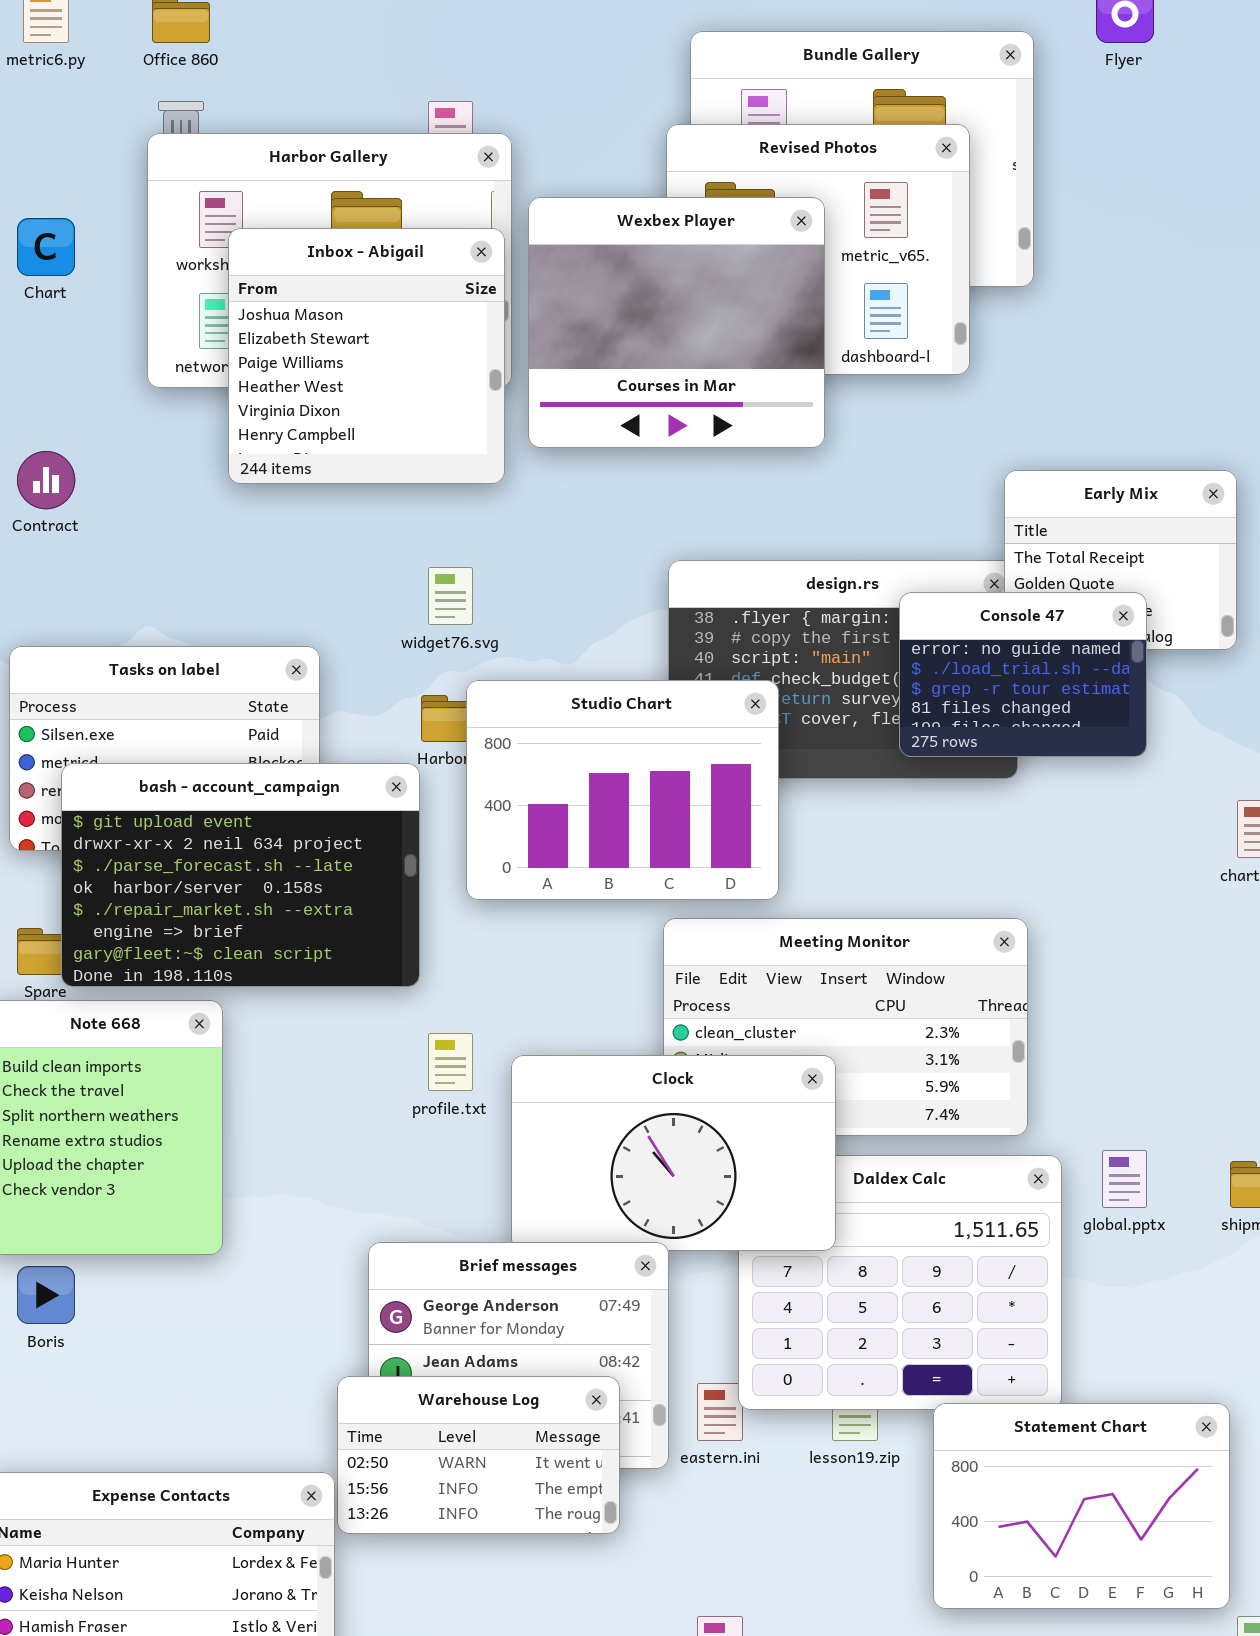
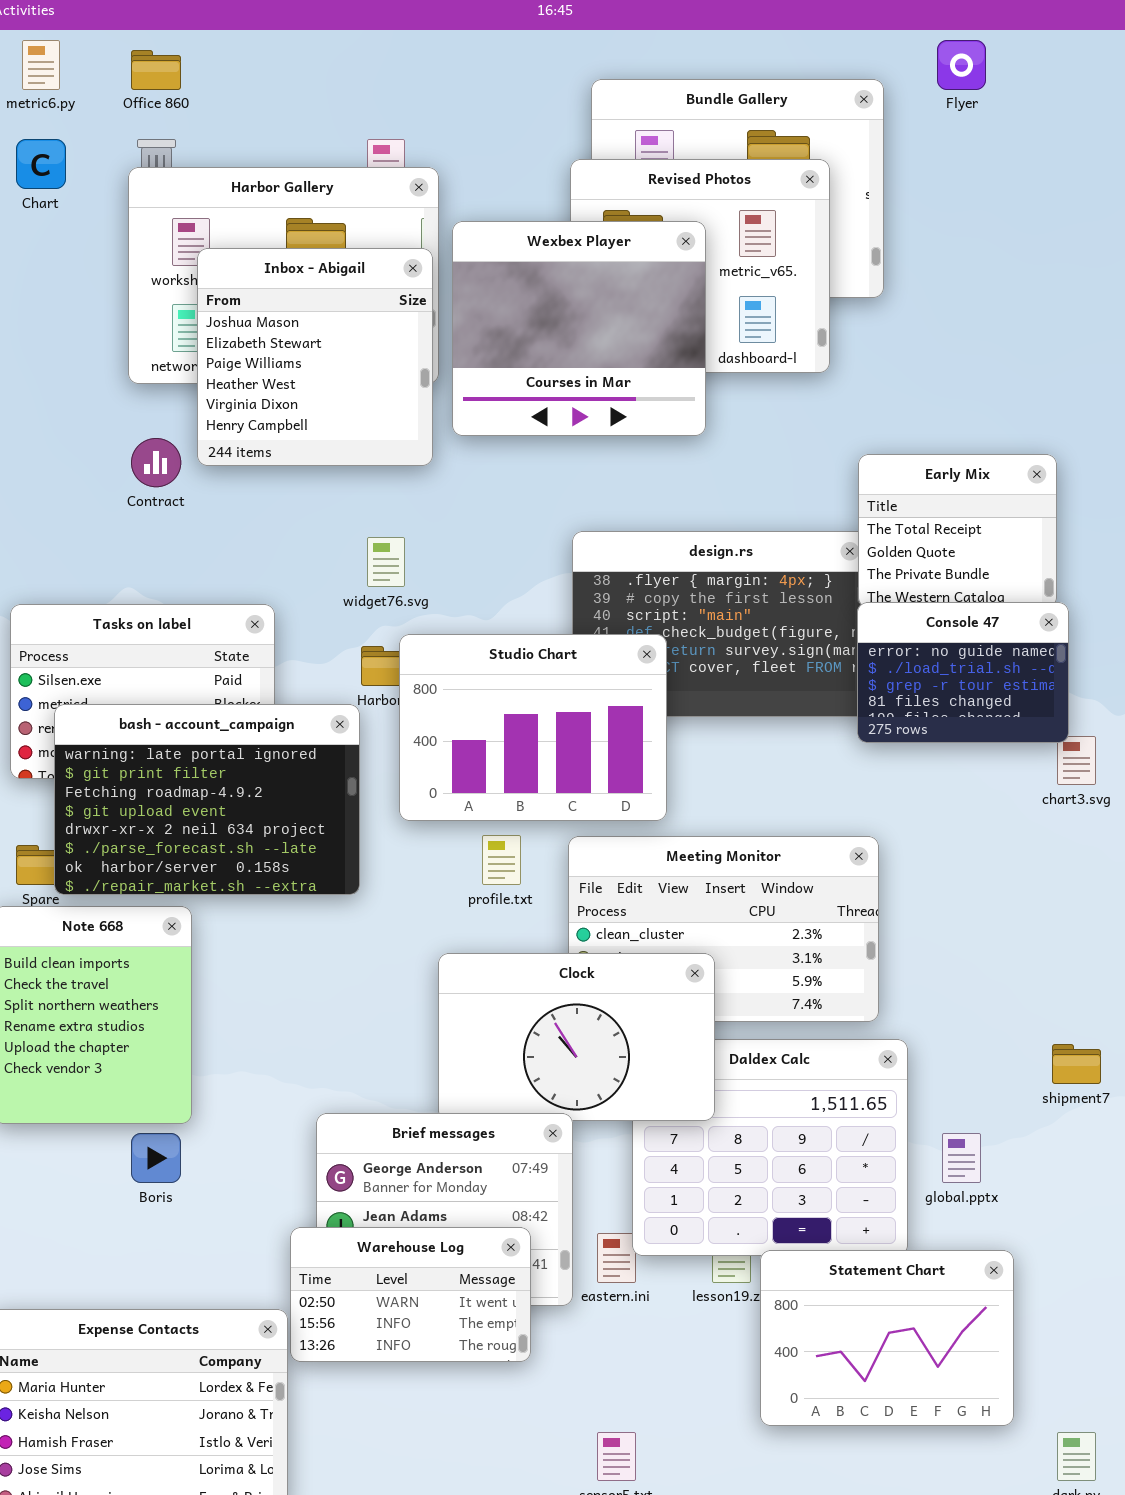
Chart: [17,218,75,276] -> [16,139,66,189], moved
Contract: [17,451,75,509] -> [131,438,181,487], moved
Console 47: [899,592,1147,757] -> [857,602,1069,743], moved
bash - account_campaign: [61,763,420,987] -> [54,704,360,895], scrolled up 3 rows
profile.txt: [428,1033,473,1091] -> [482,835,521,885], moved
global.pptx: [1102,1150,1147,1208] -> [942,1133,981,1183], moved
Boris: [17,1266,75,1324] -> [131,1133,181,1183], moved
Statement Chart: [933,1403,1230,1609] -> [760,1250,1014,1426], moved

